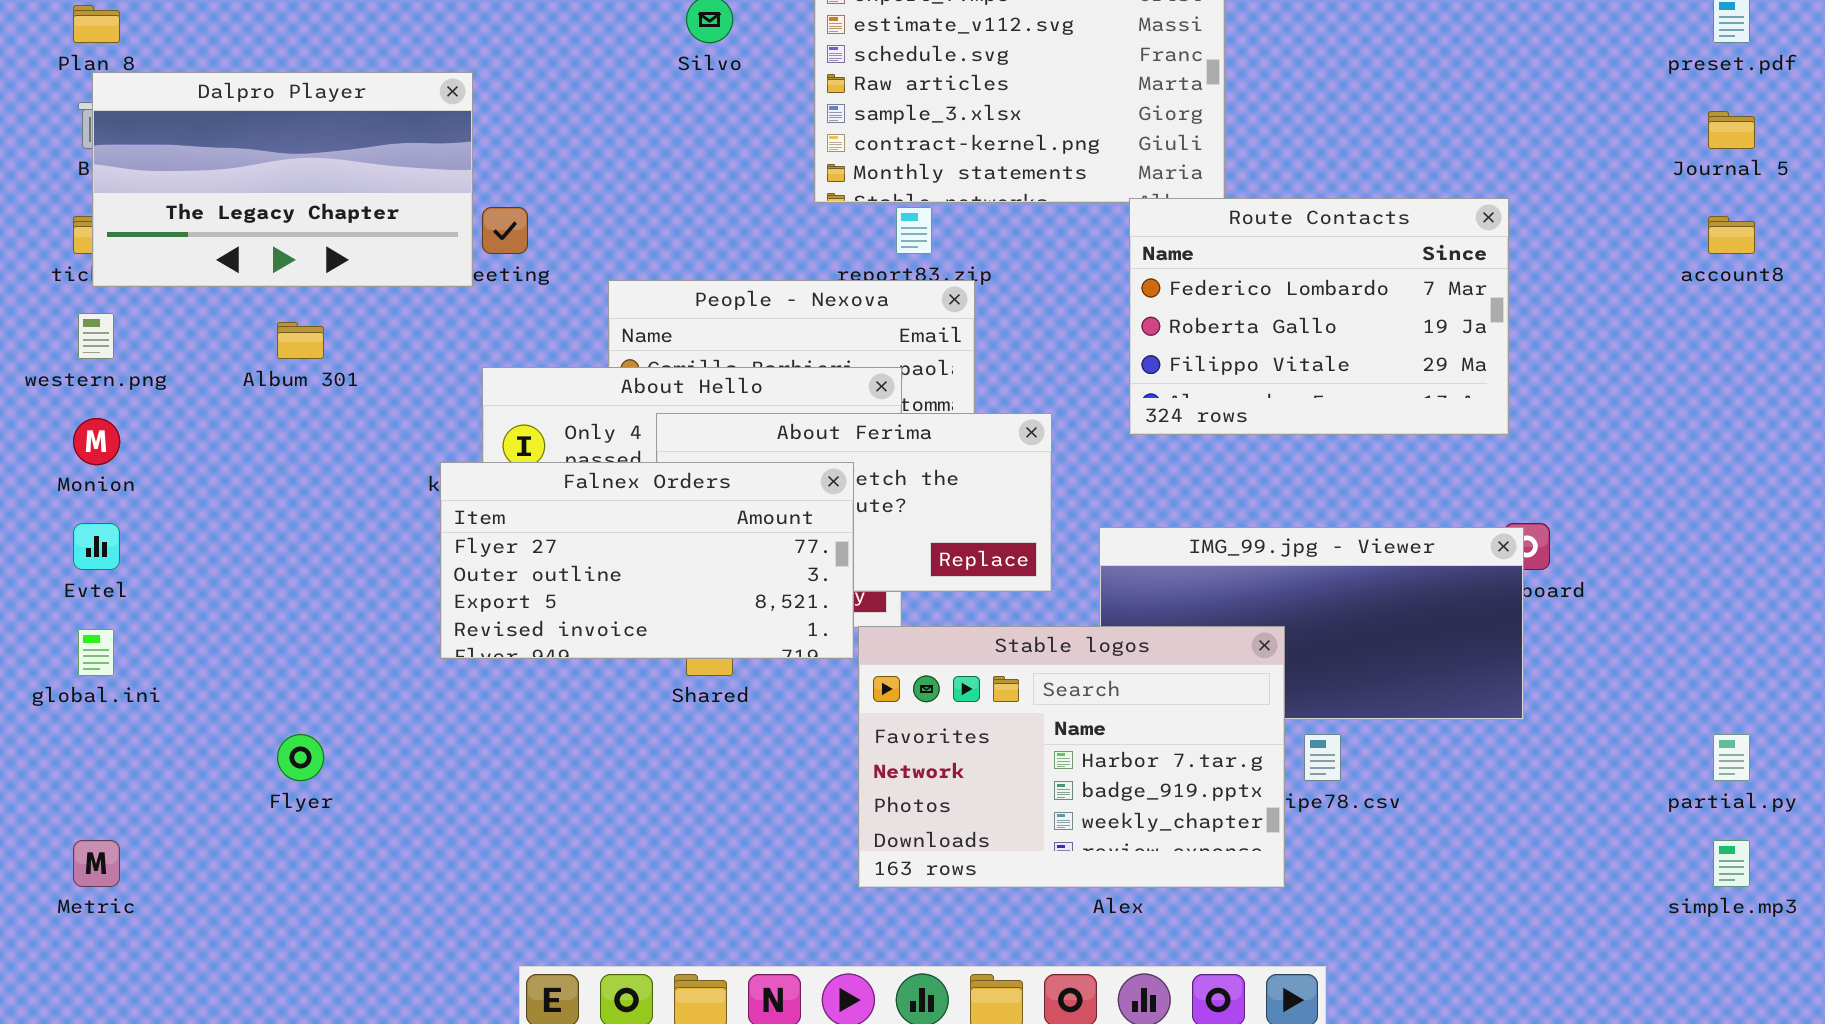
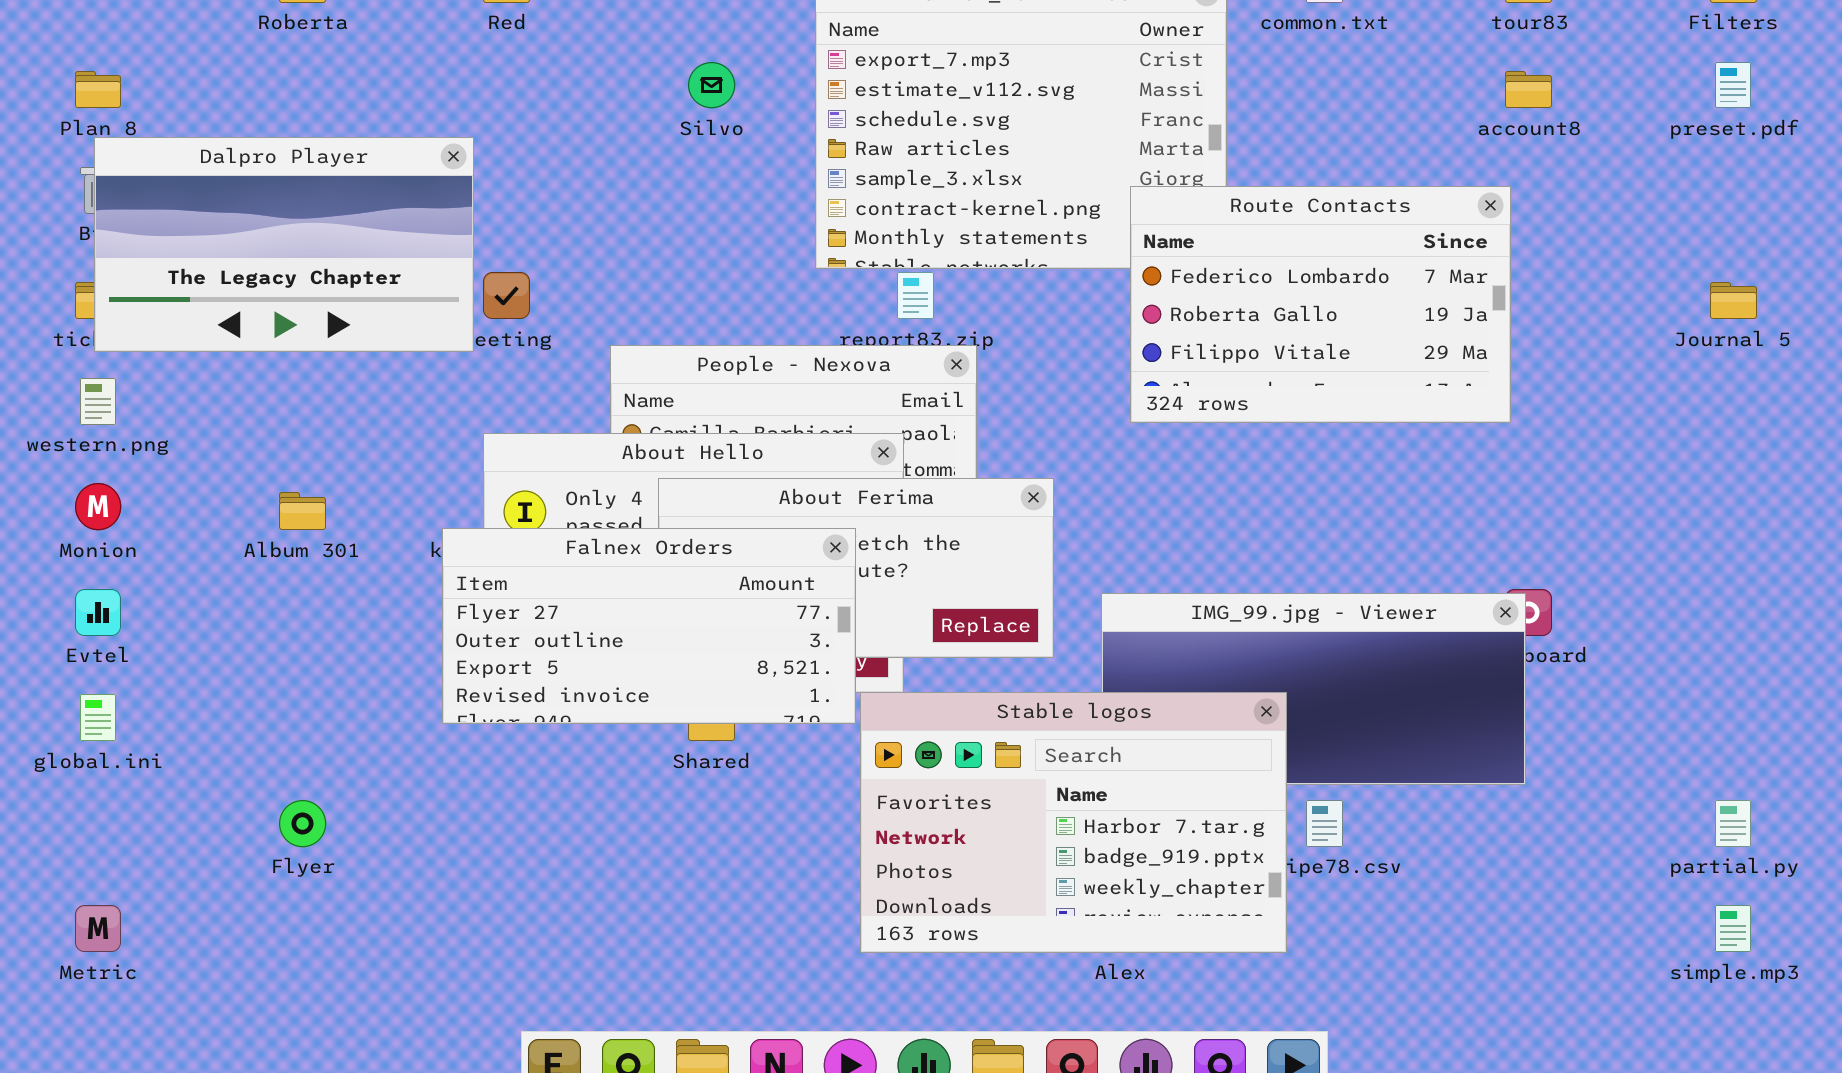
Journal 5: [1708,111,1755,149] -> [1710,282,1757,319], moved
Route Contacts: [1129,198,1509,435] -> [1130,186,1511,423], moved
account8: [1708,216,1755,254] -> [1505,71,1552,108], moved
Album 301: [277,322,324,359] -> [279,492,326,530], moved

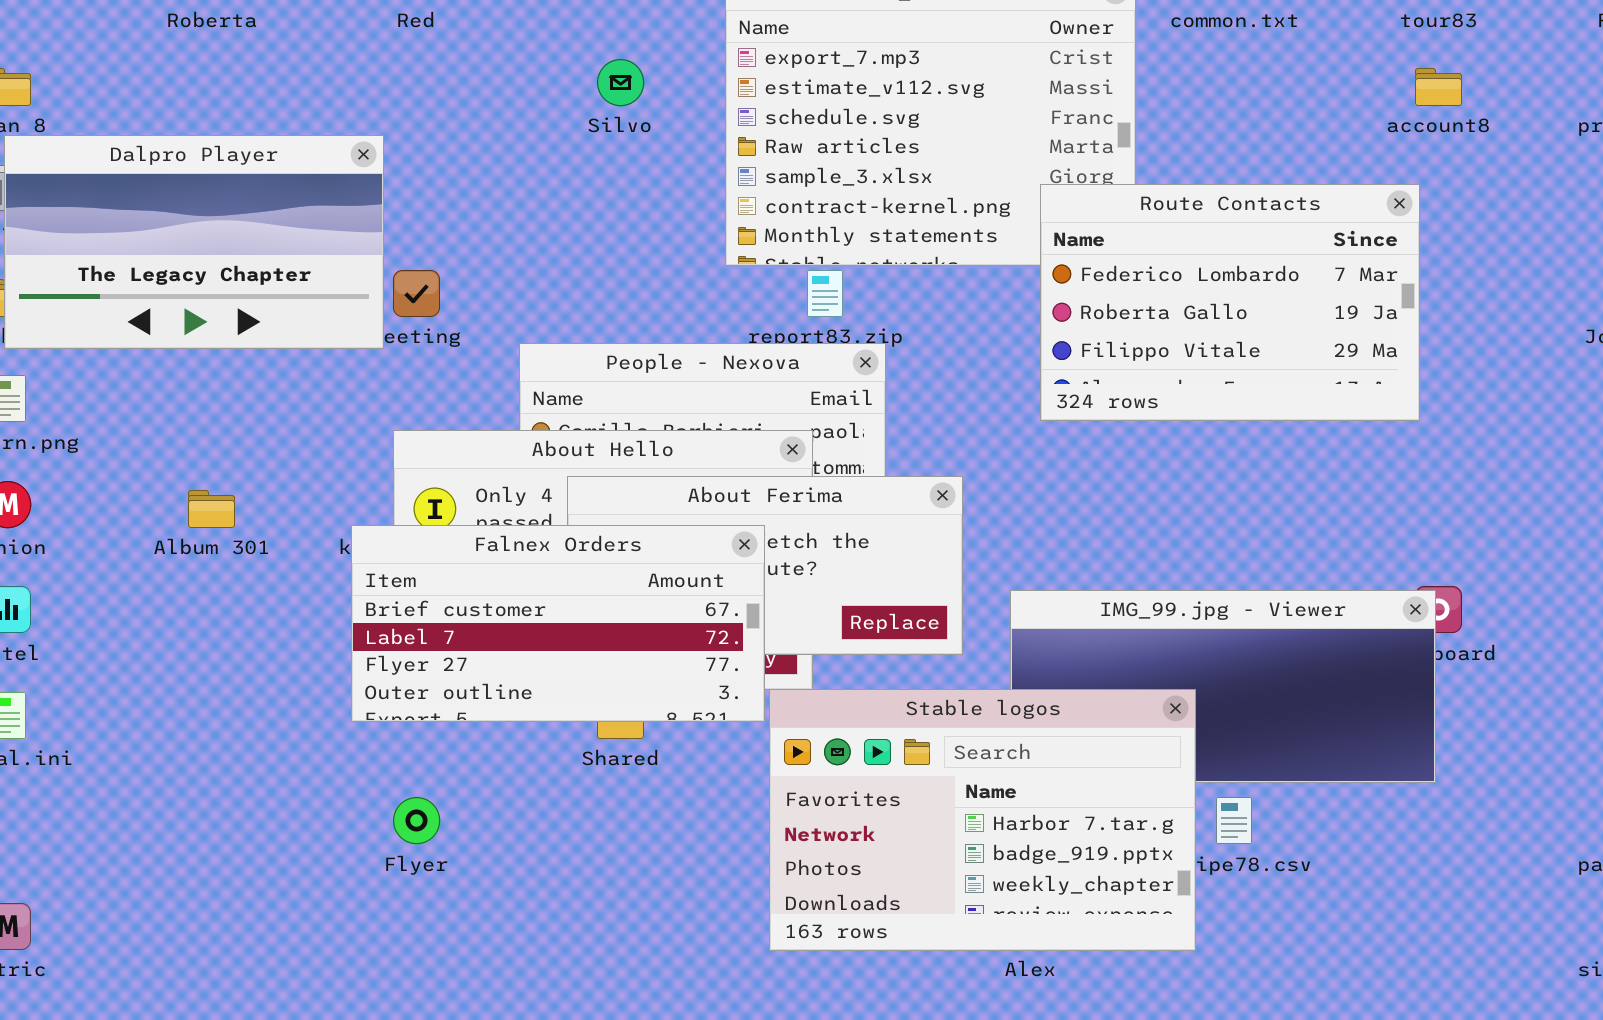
Falnex Orders: [442,528,856,724] -> [351,525,765,722], scrolled up 2 rows
Flyer: [279,800,326,847] -> [393,797,440,844], moved

